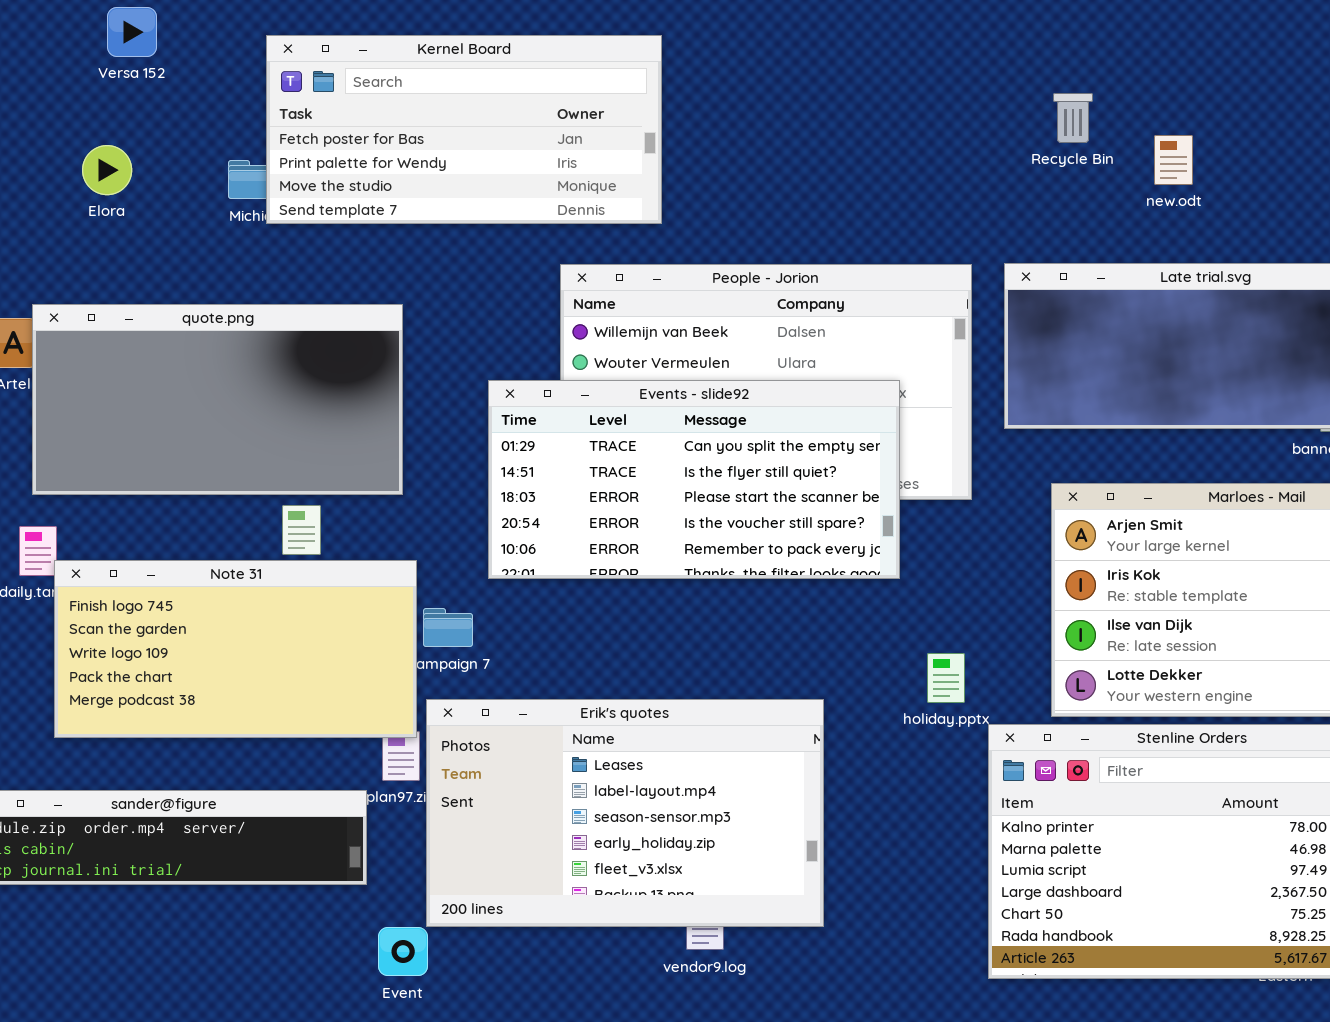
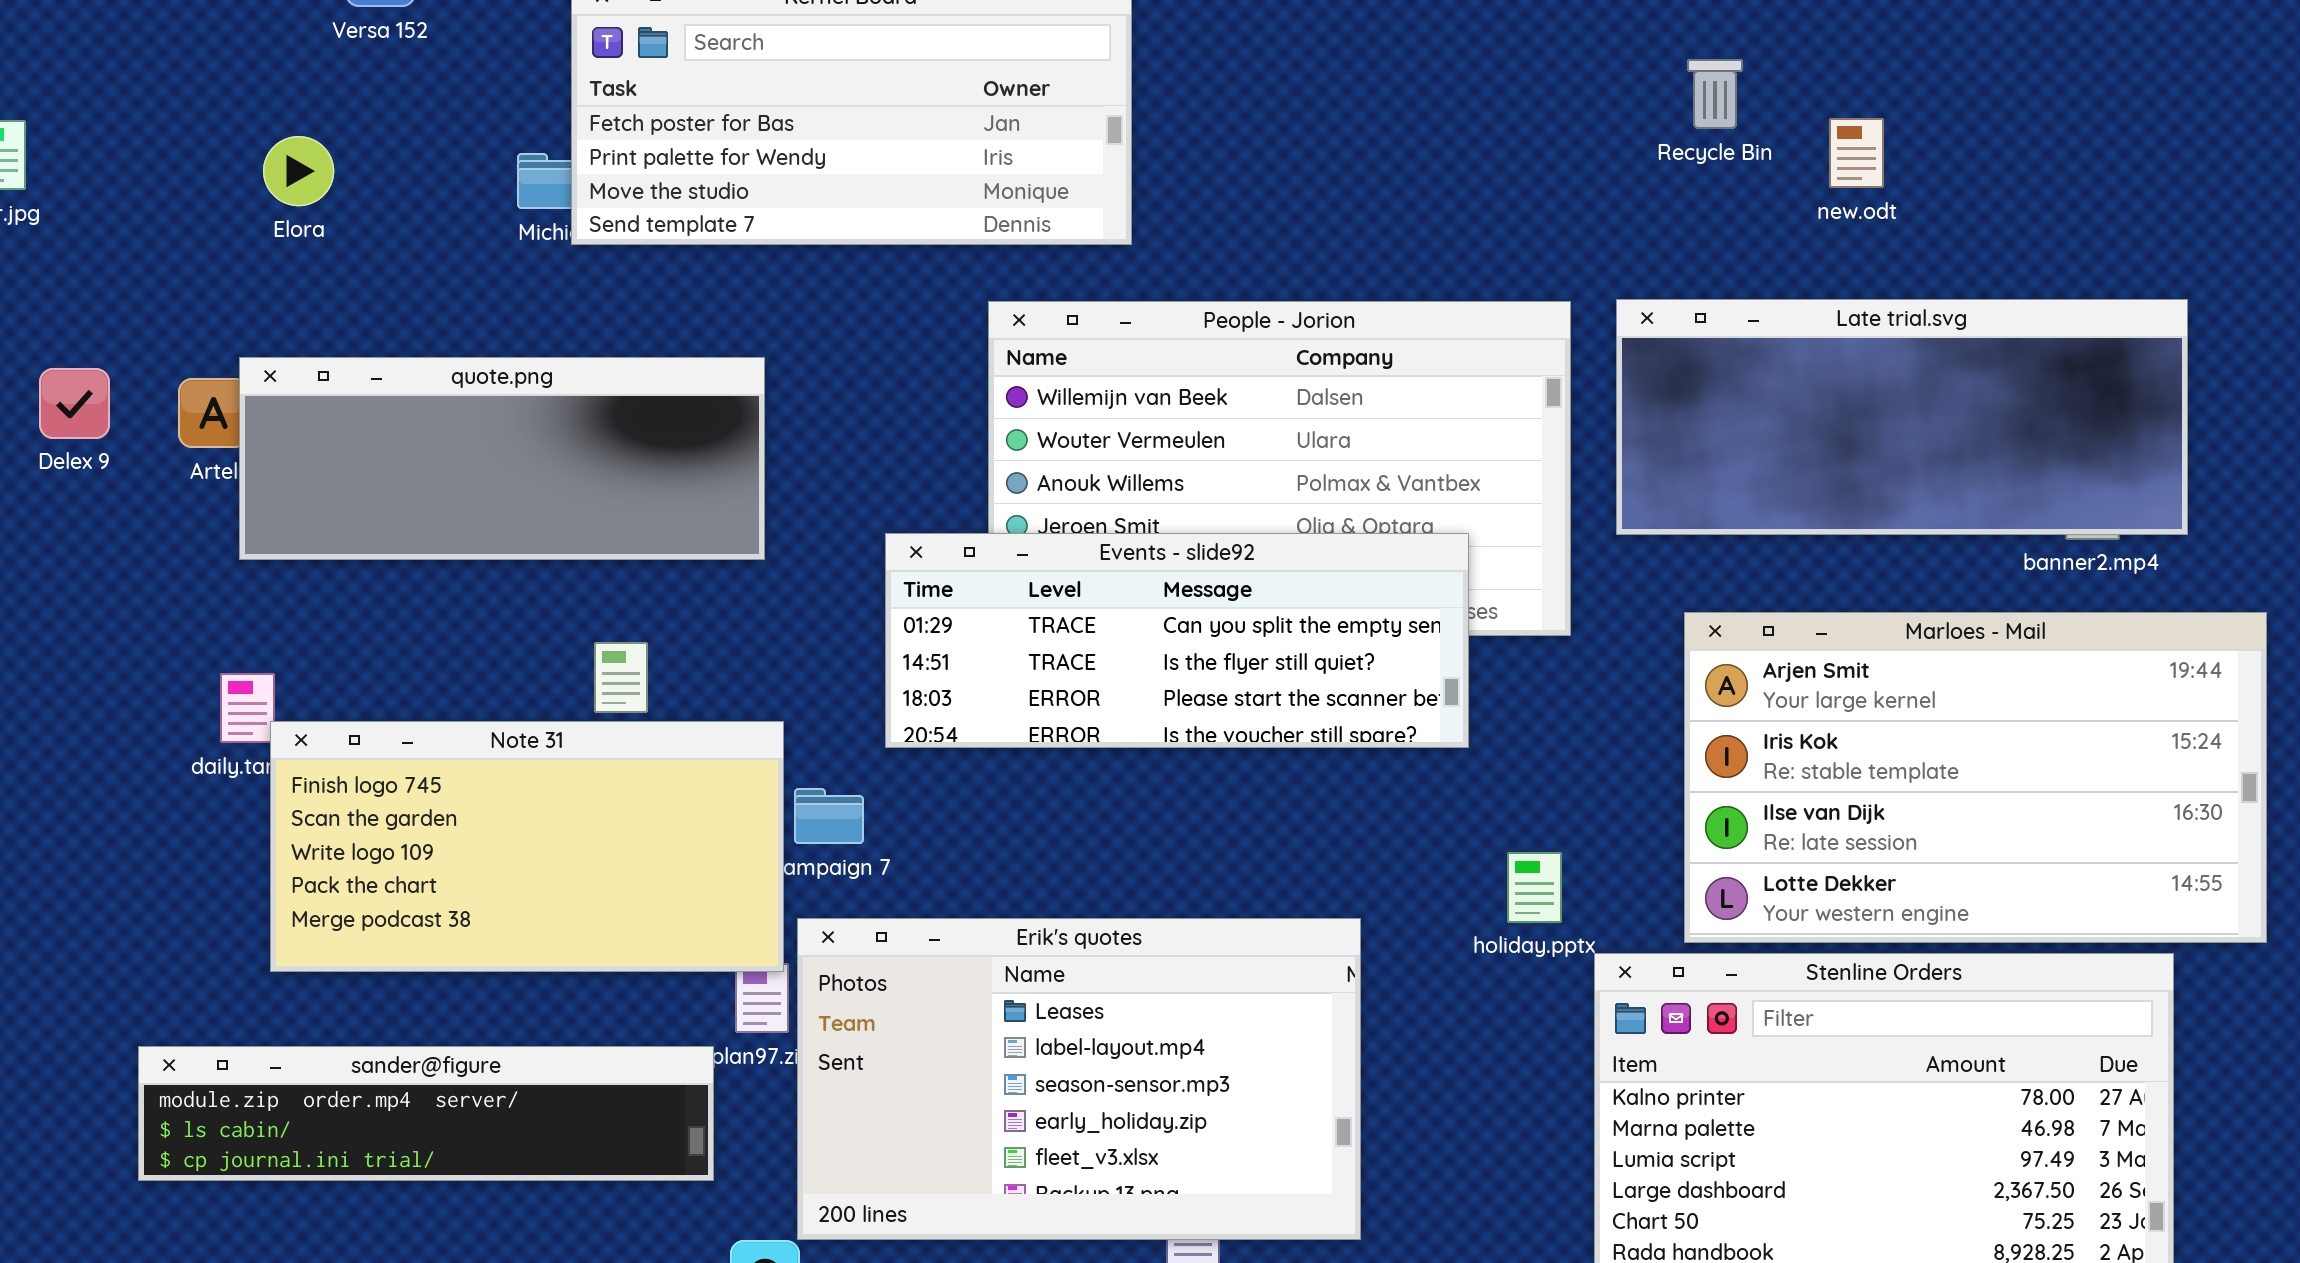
Elora: [82,145,132,195] -> [263,136,334,206], moved
quote.png: [32,304,403,495] -> [239,357,765,560], resized
Events - slide92: [488,380,900,579] -> [885,533,1469,748], resized

